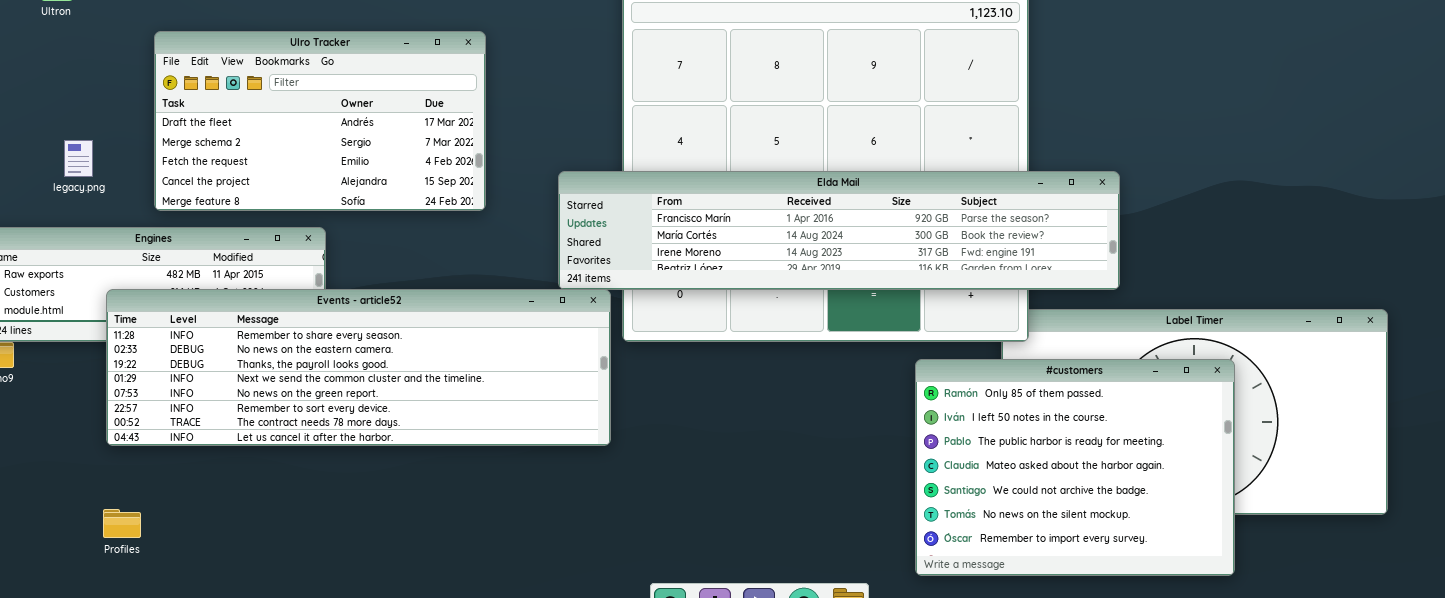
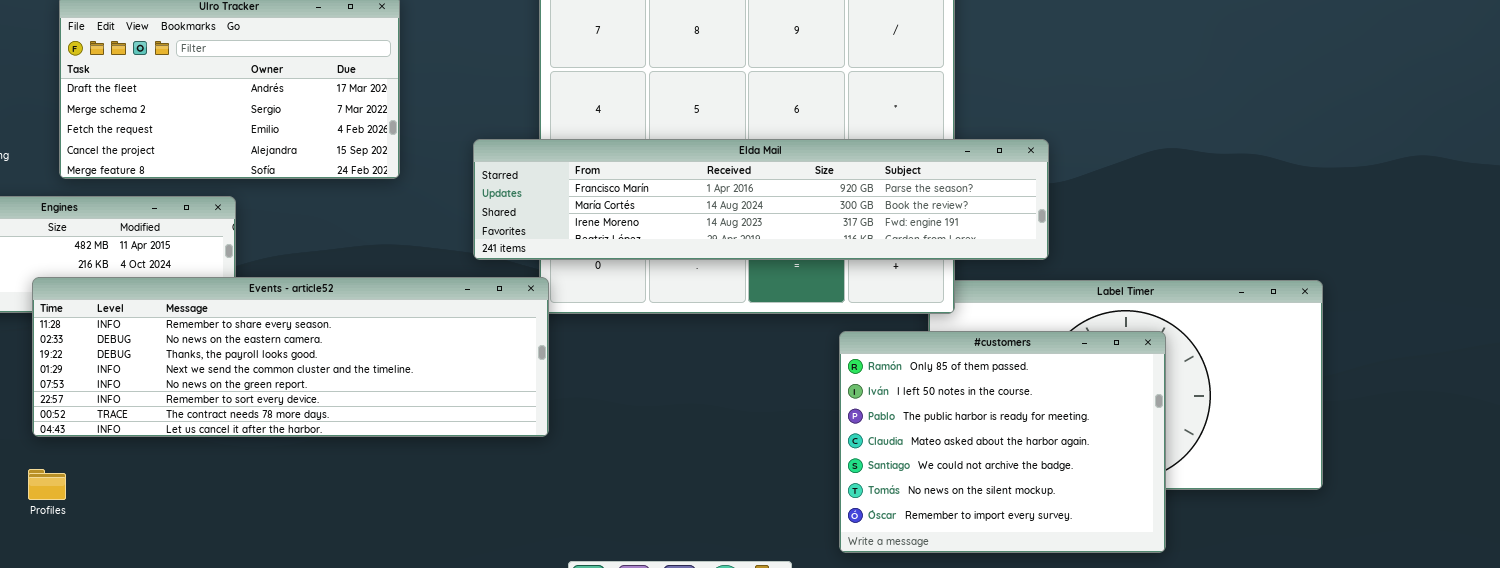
Events - article52: [106,289,611,446] -> [32,277,549,437], moved
Profiles: [103,509,141,538] -> [28,469,66,500], moved

